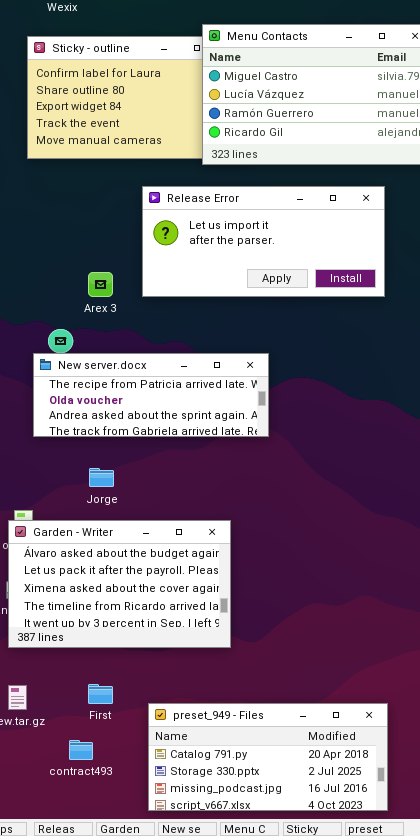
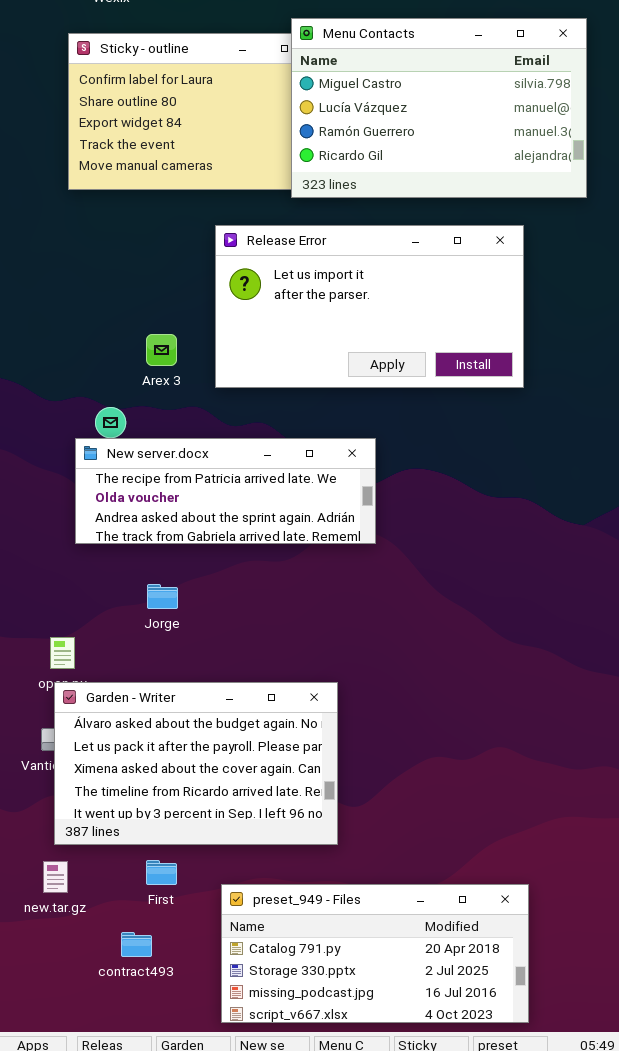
Release Error: [142,186,385,297] -> [215,225,524,388], resized
Garden - Writer: [8,520,231,648] -> [54,682,338,845], moved

